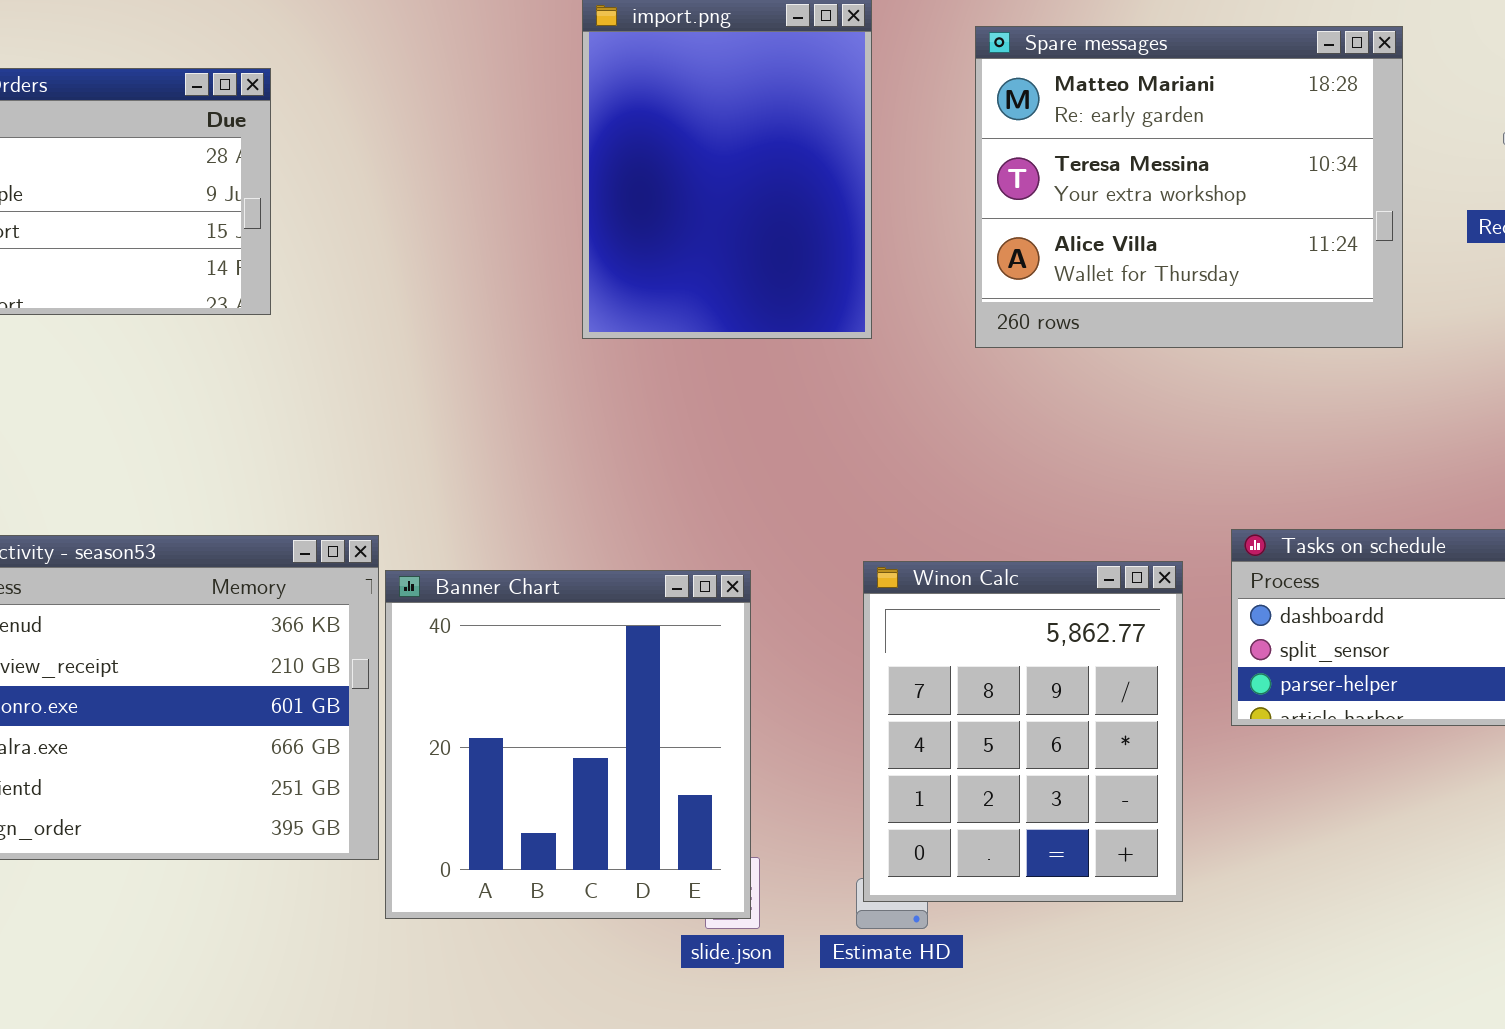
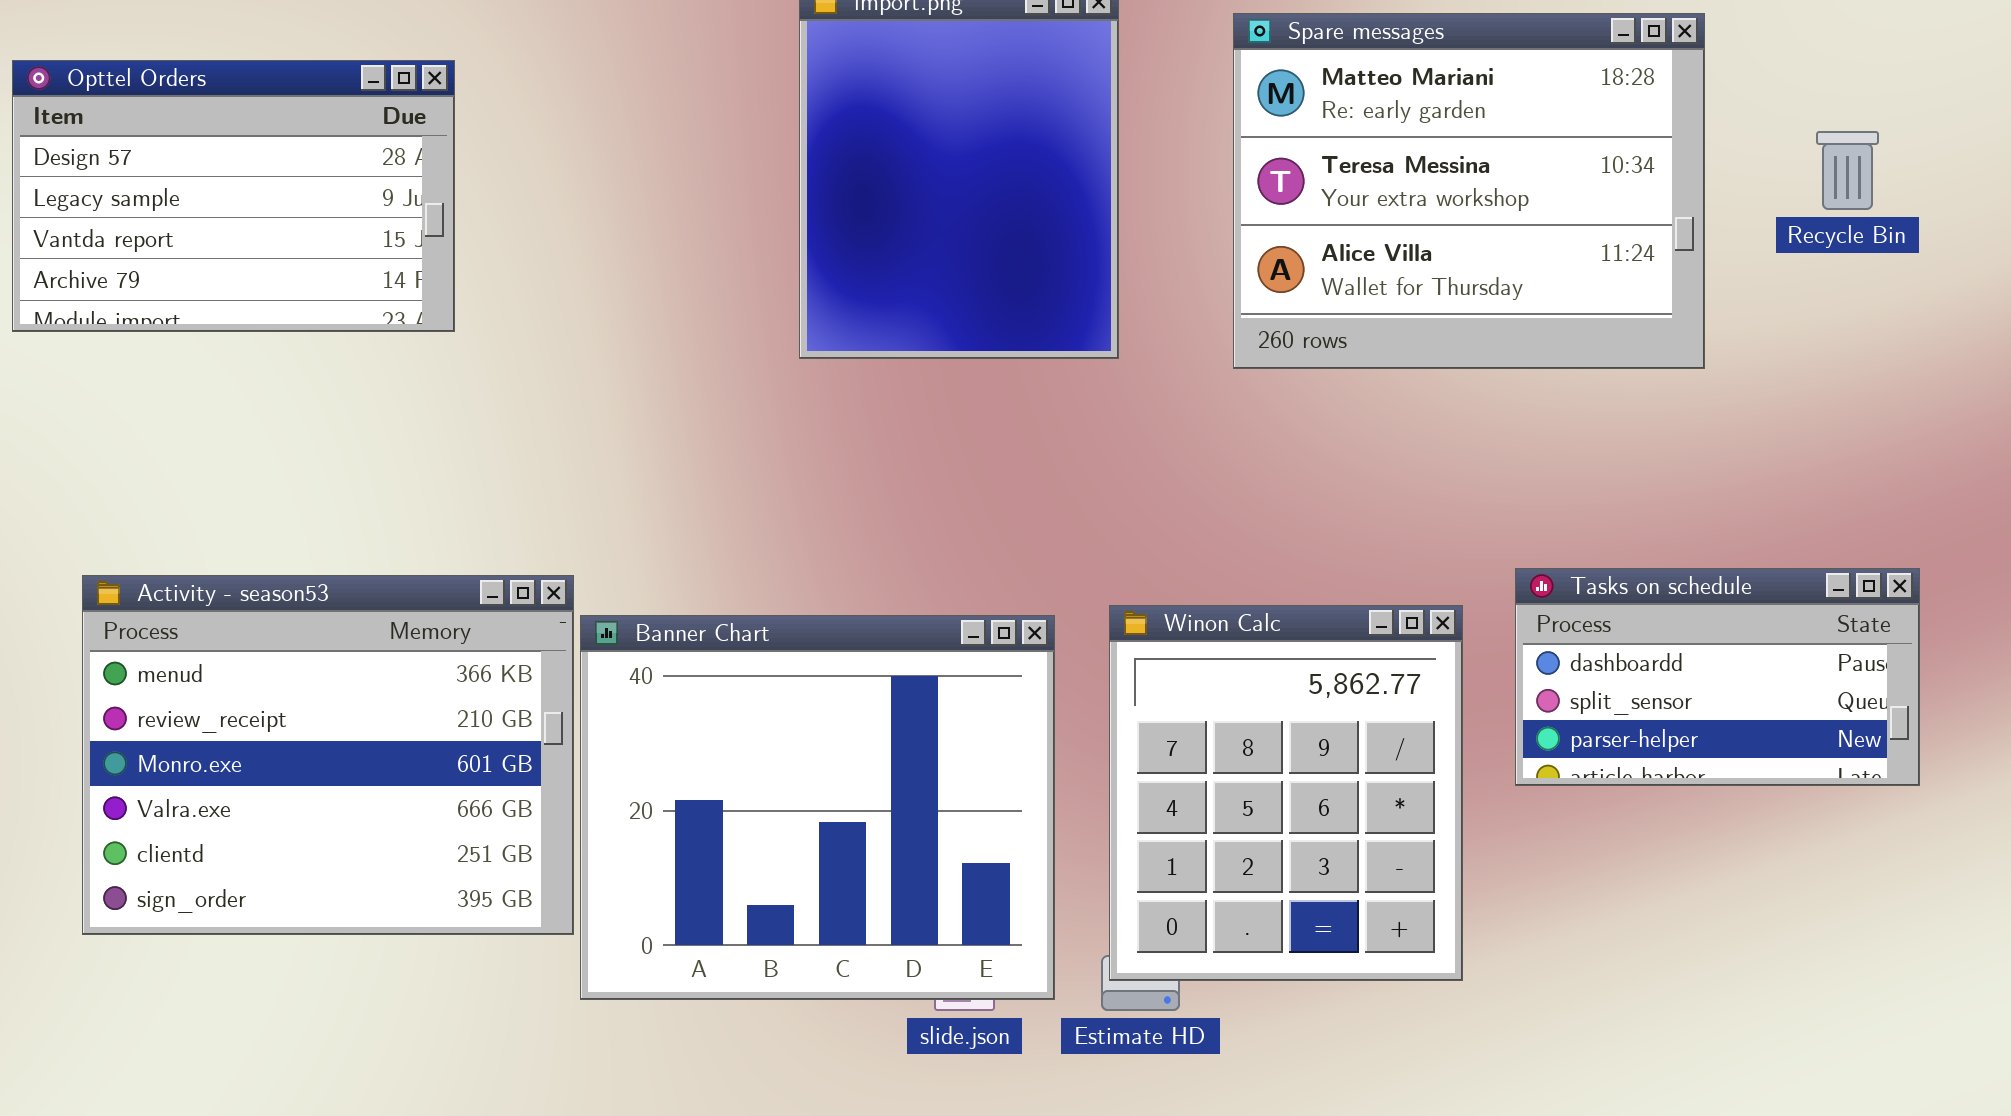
Banner Chart: [385,570,751,919] -> [580,615,1055,1000], resized

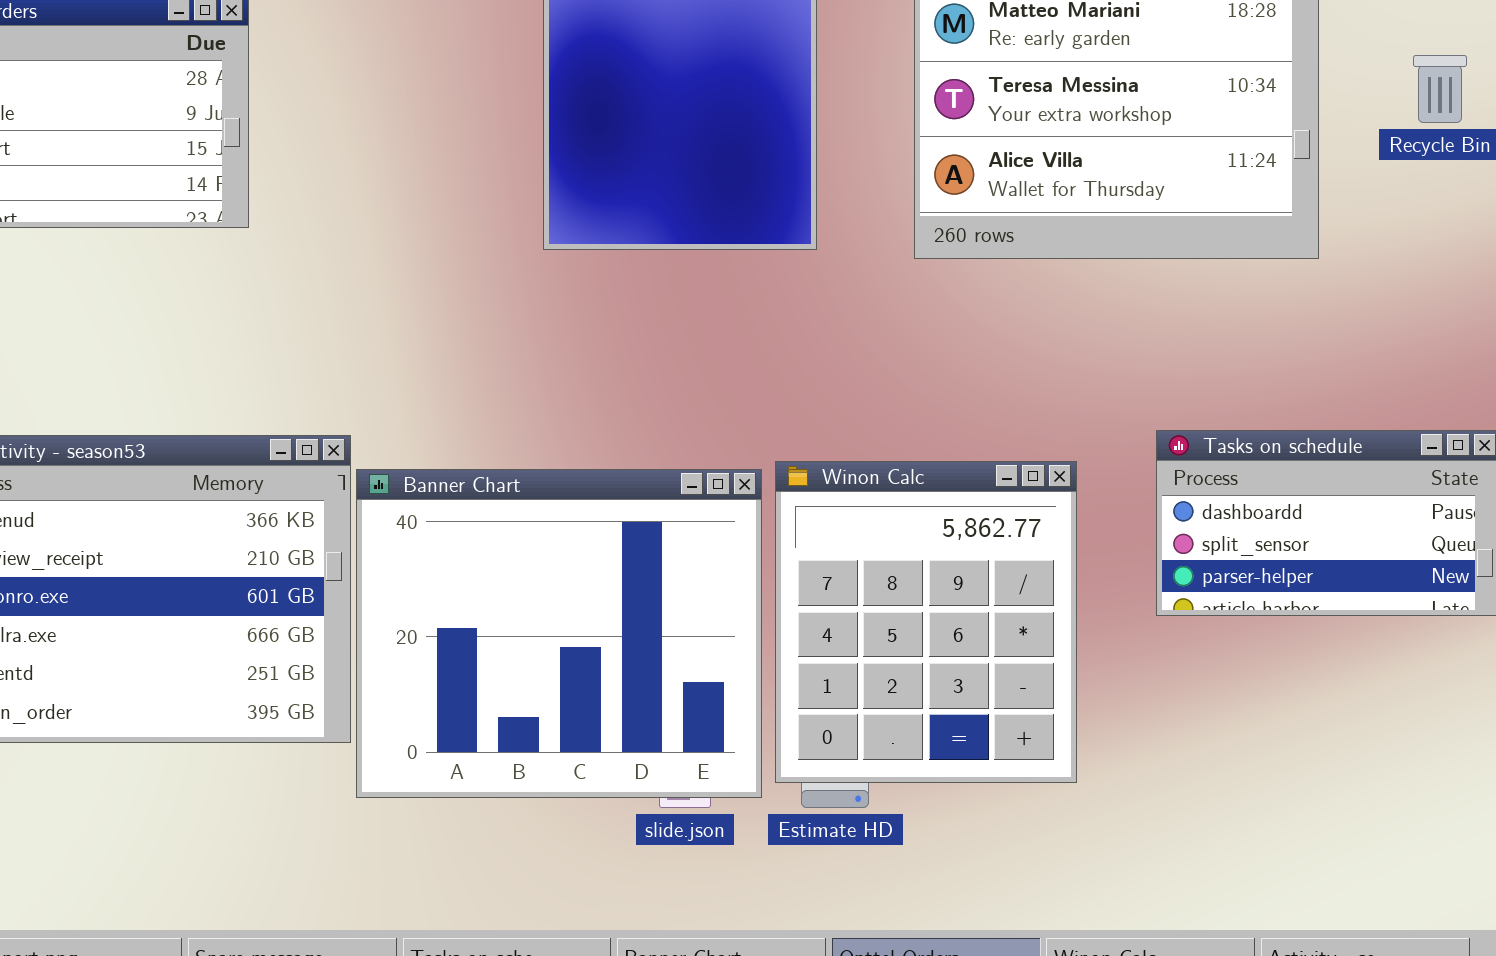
Winon Calc: [1109,605,1463,981] -> [775,461,1077,783], moved

